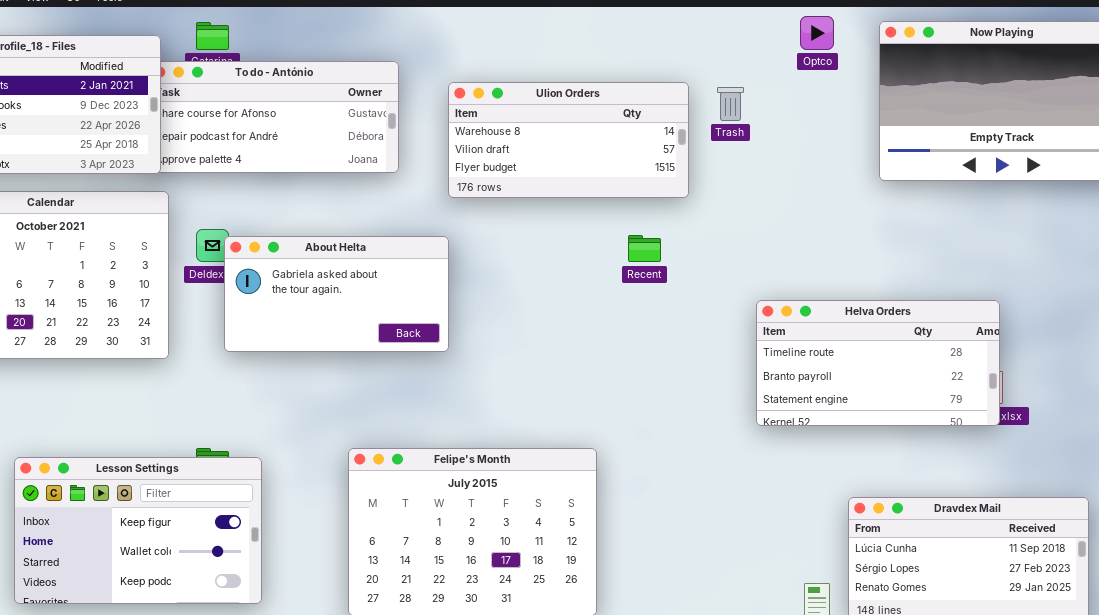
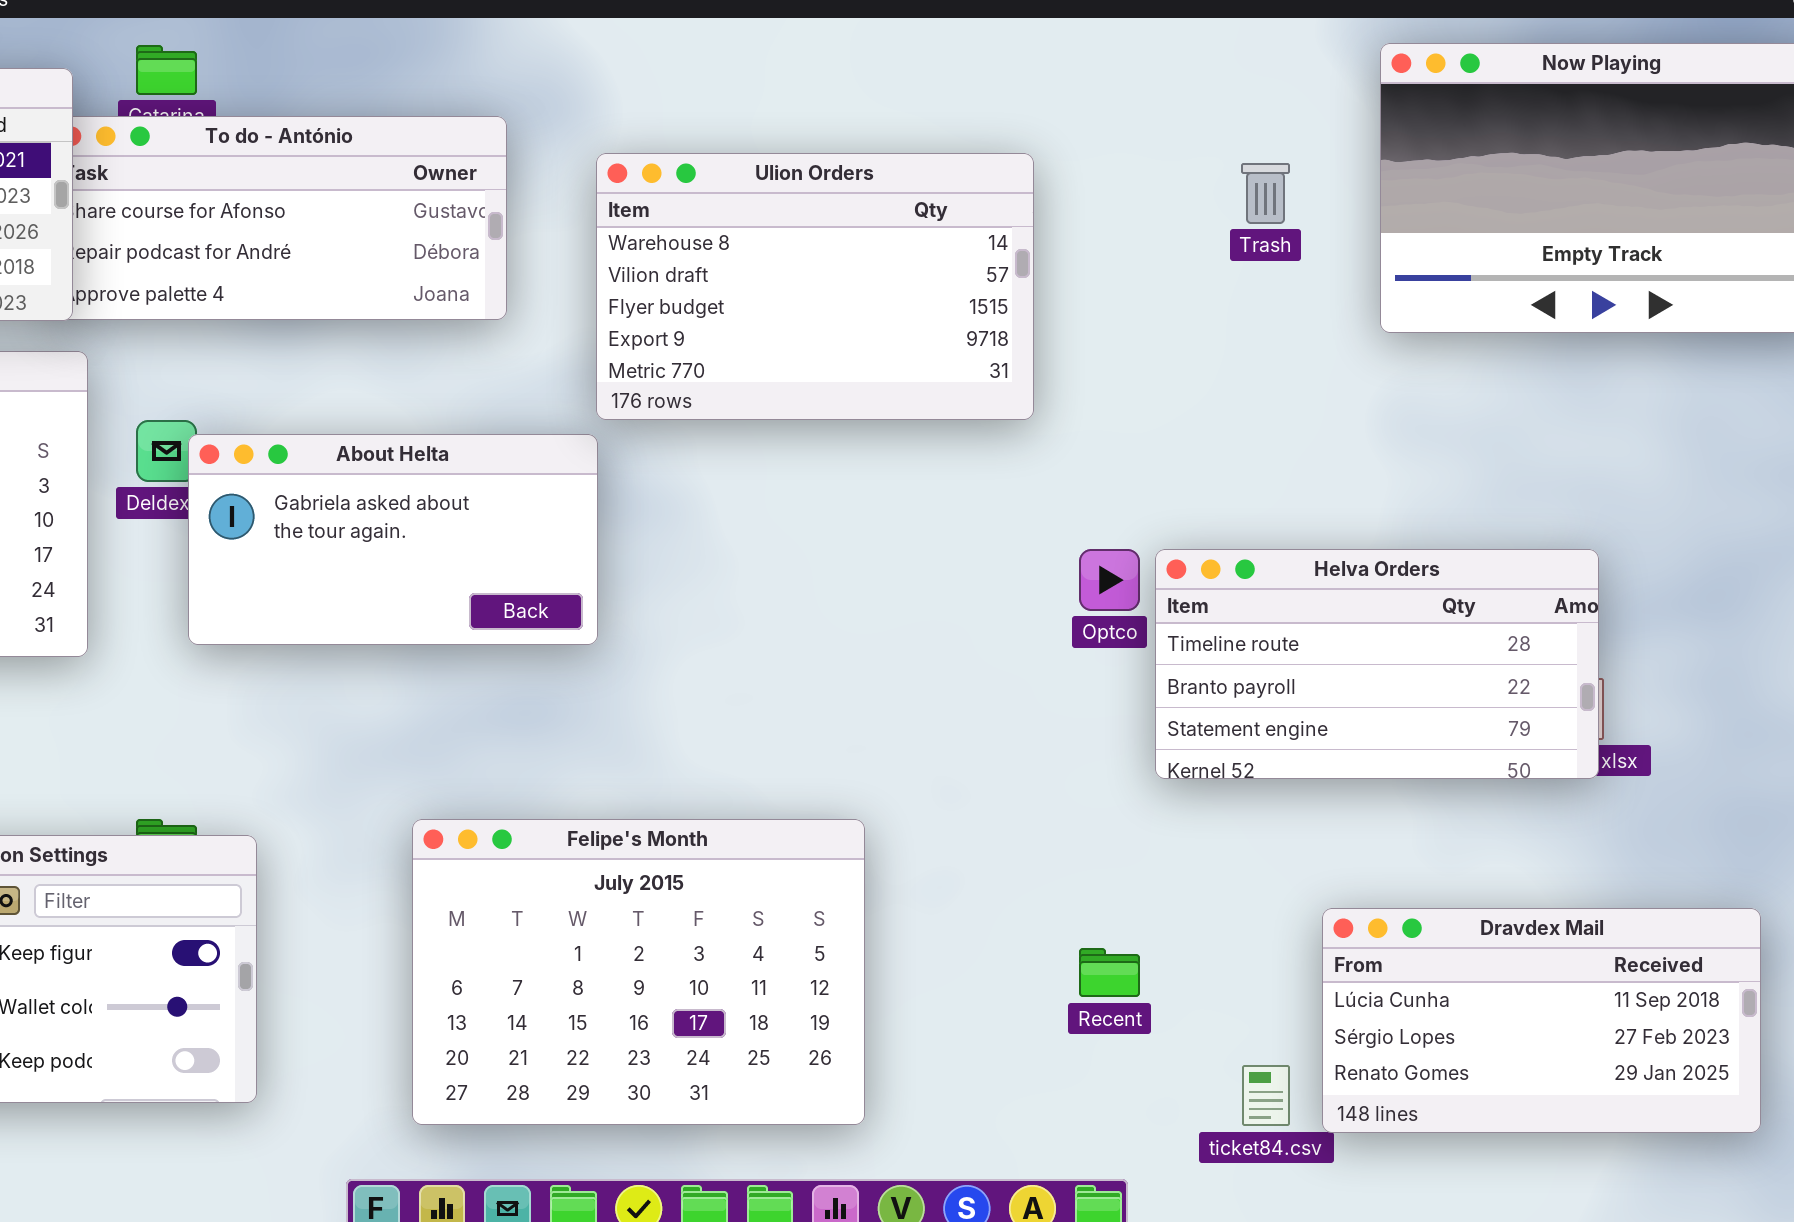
Optco: [800,16,834,50] -> [1079,549,1140,611], moved
Ulion Orders: [448,82,689,198] -> [596,153,1034,420], resized
Trash: [717,87,744,121] -> [1241,163,1290,224], moved
Recent: [628,235,661,262] -> [1079,948,1140,997], moved

